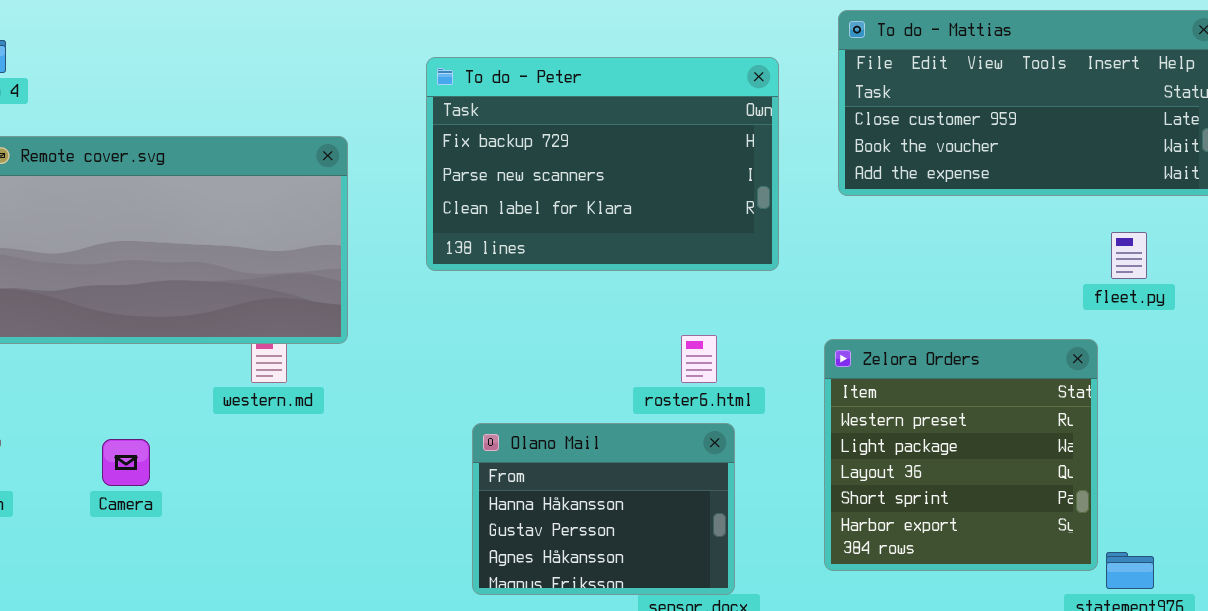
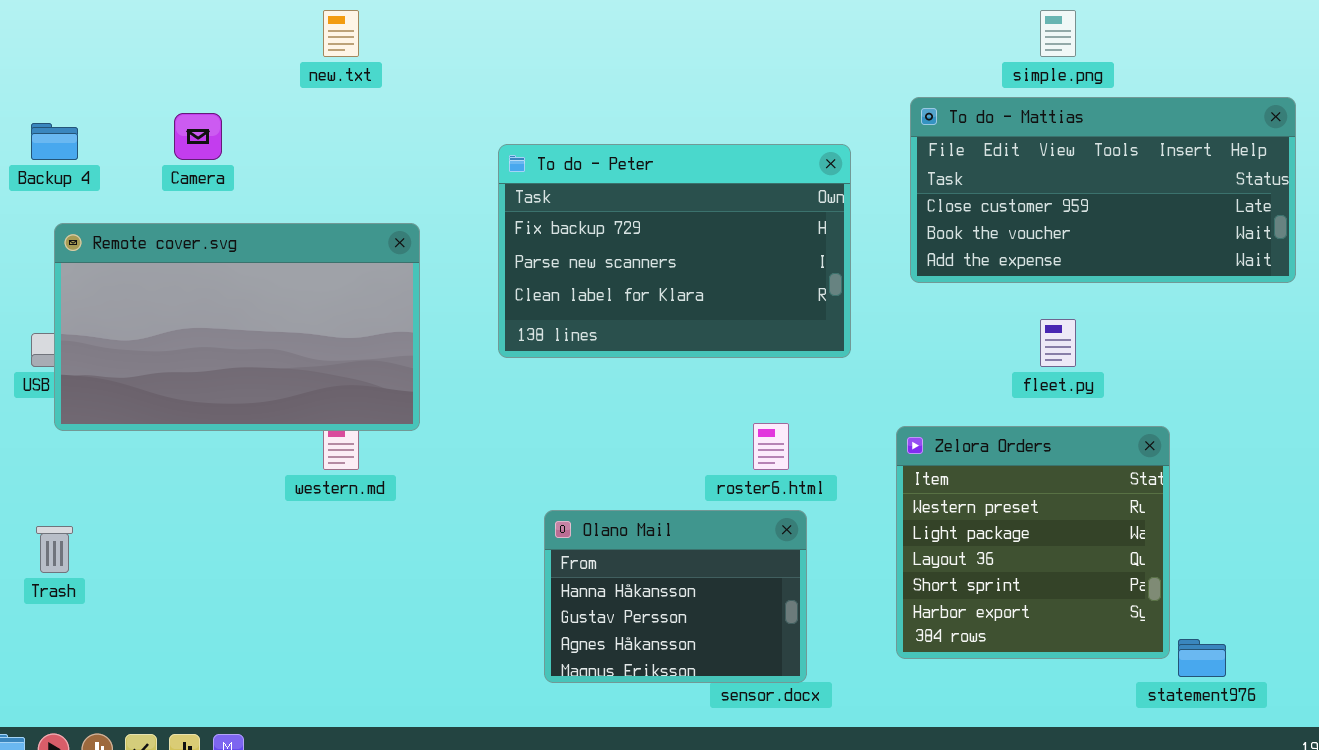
fleet.py: [1111,232,1147,279] -> [1040,319,1076,367], moved
Camera: [102,439,150,486] -> [174,113,222,160], moved

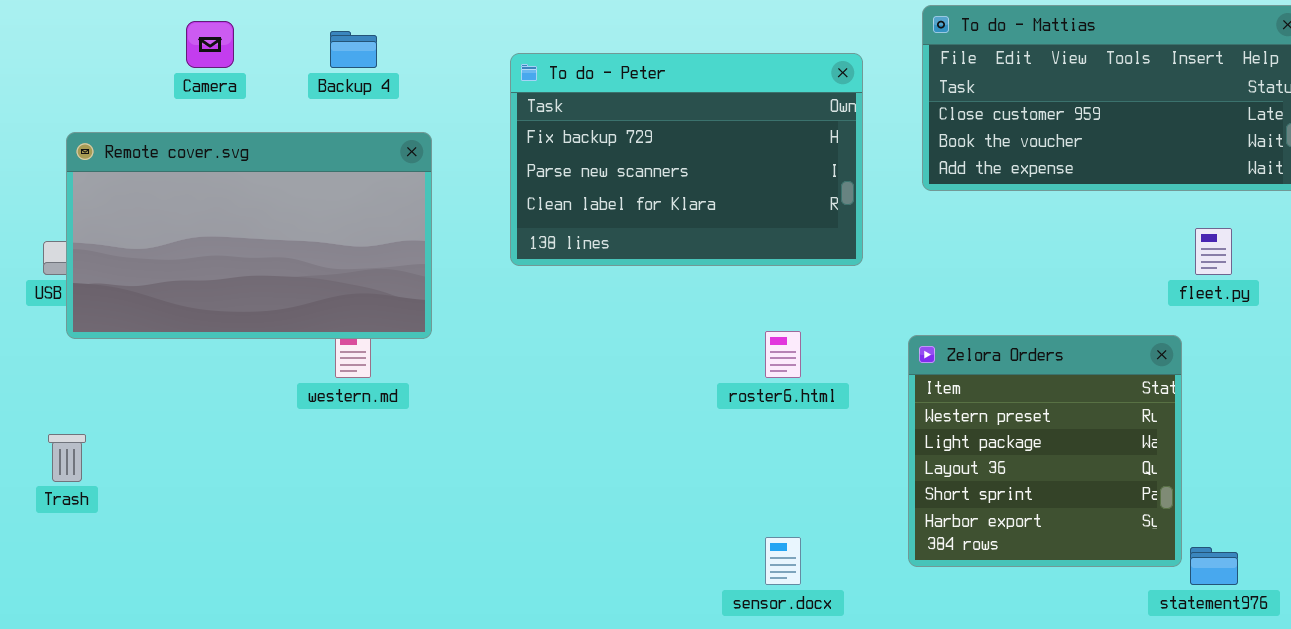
Backup 4: [31,123,78,160] -> [330,31,377,68], moved
fleet.py: [1040,319,1076,367] -> [1195,228,1232,275], moved
Olano Mail: [544,510,807,683] -> none, closed

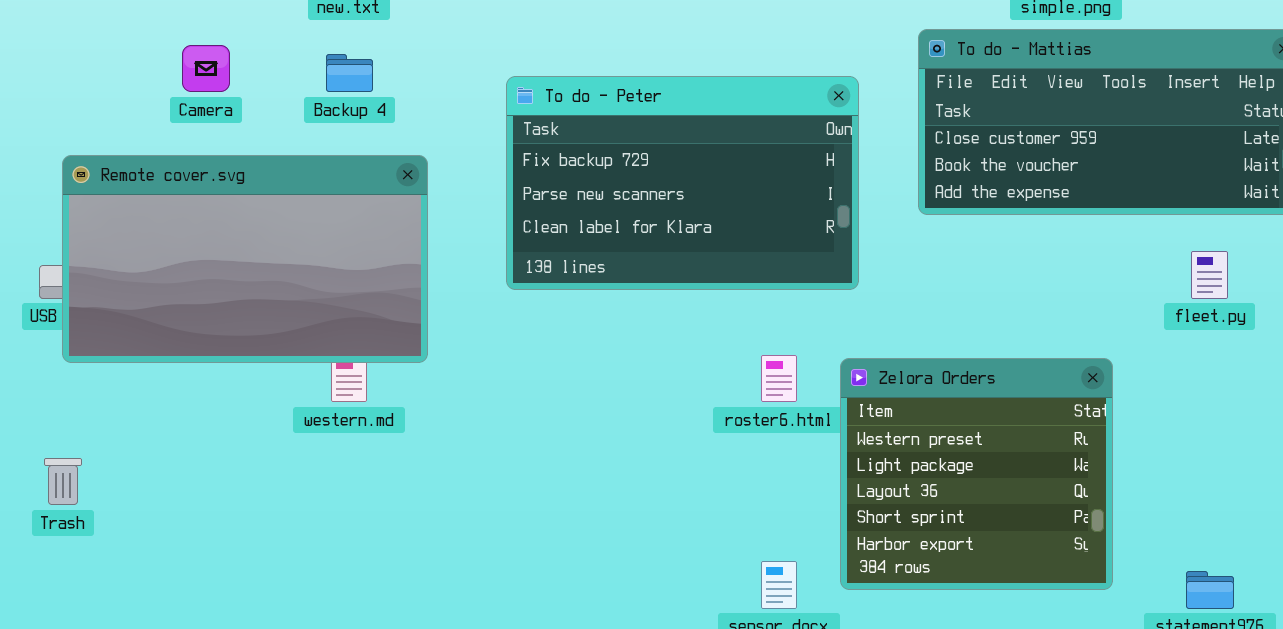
Zelora Orders: [908,335,1182,567] -> [840,358,1113,590], moved

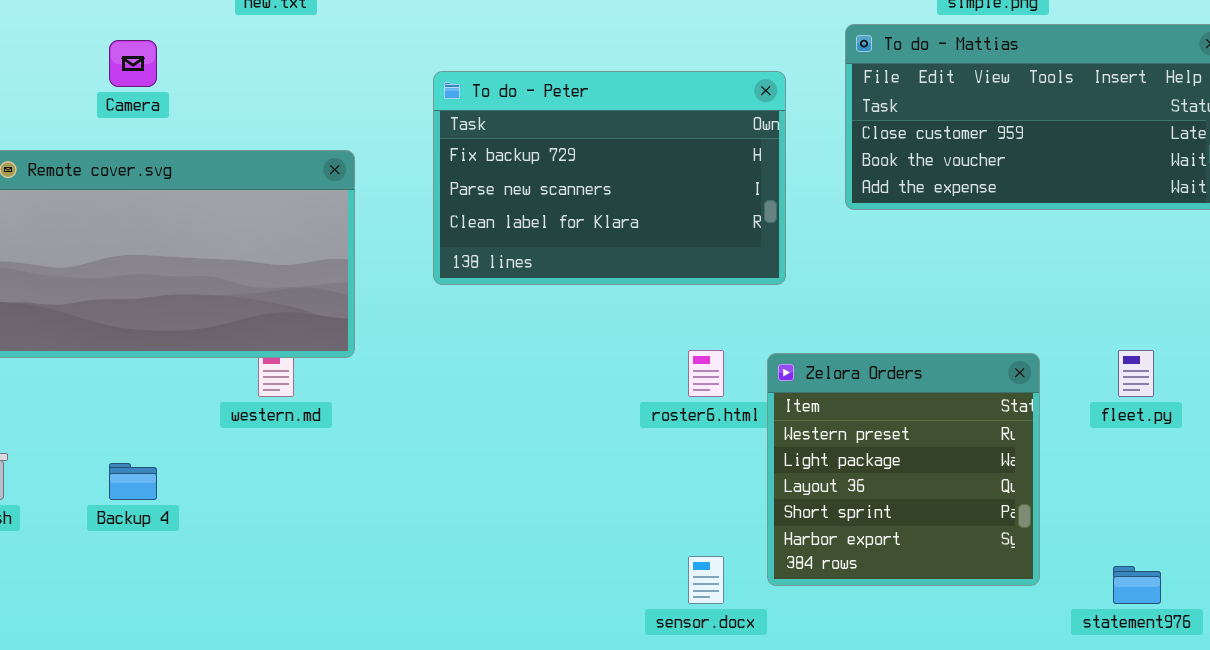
Backup 4: [326,54,373,92] -> [109,463,157,500], moved
fleet.py: [1191,251,1228,299] -> [1118,350,1154,397], moved

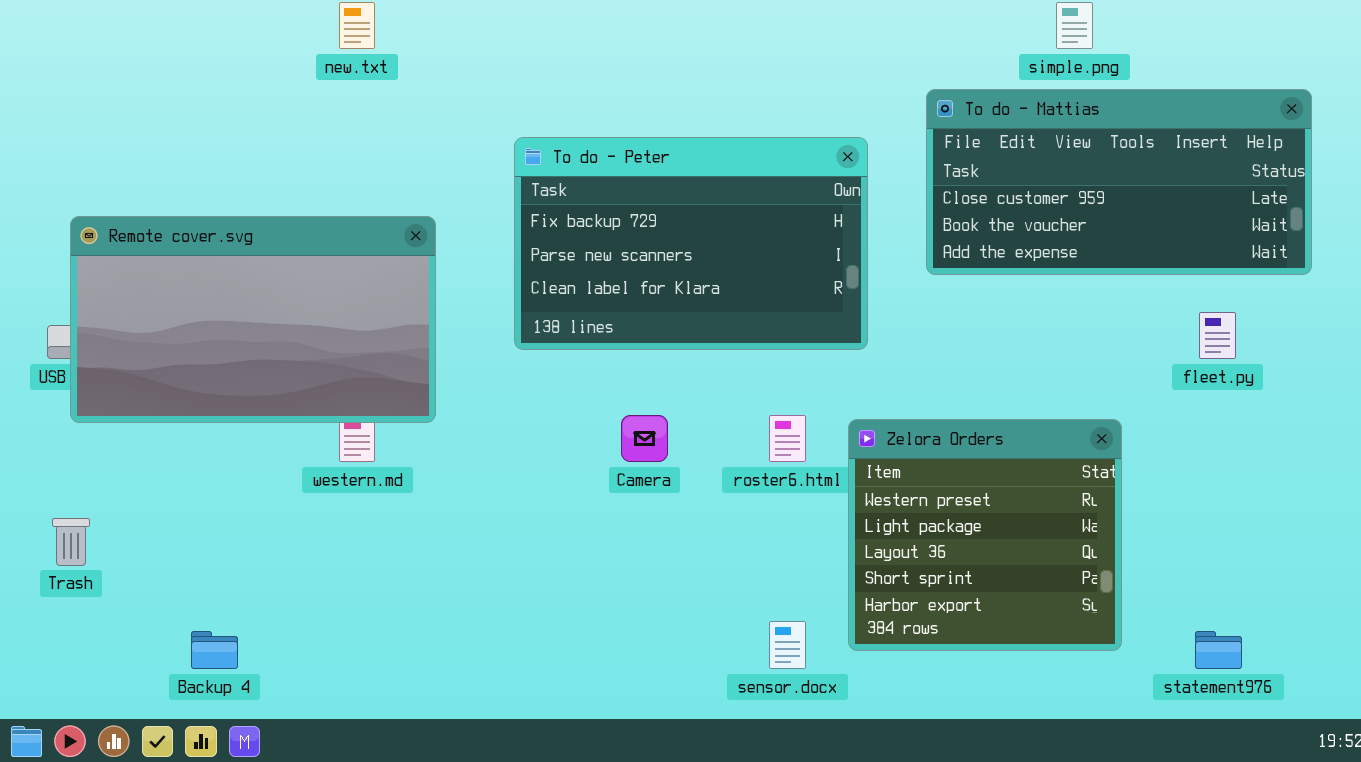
Camera: [109,40,157,87] -> [621,415,668,462], moved
fleet.py: [1118,350,1154,397] -> [1199,312,1236,359], moved
Backup 4: [109,463,157,500] -> [191,631,238,669], moved

